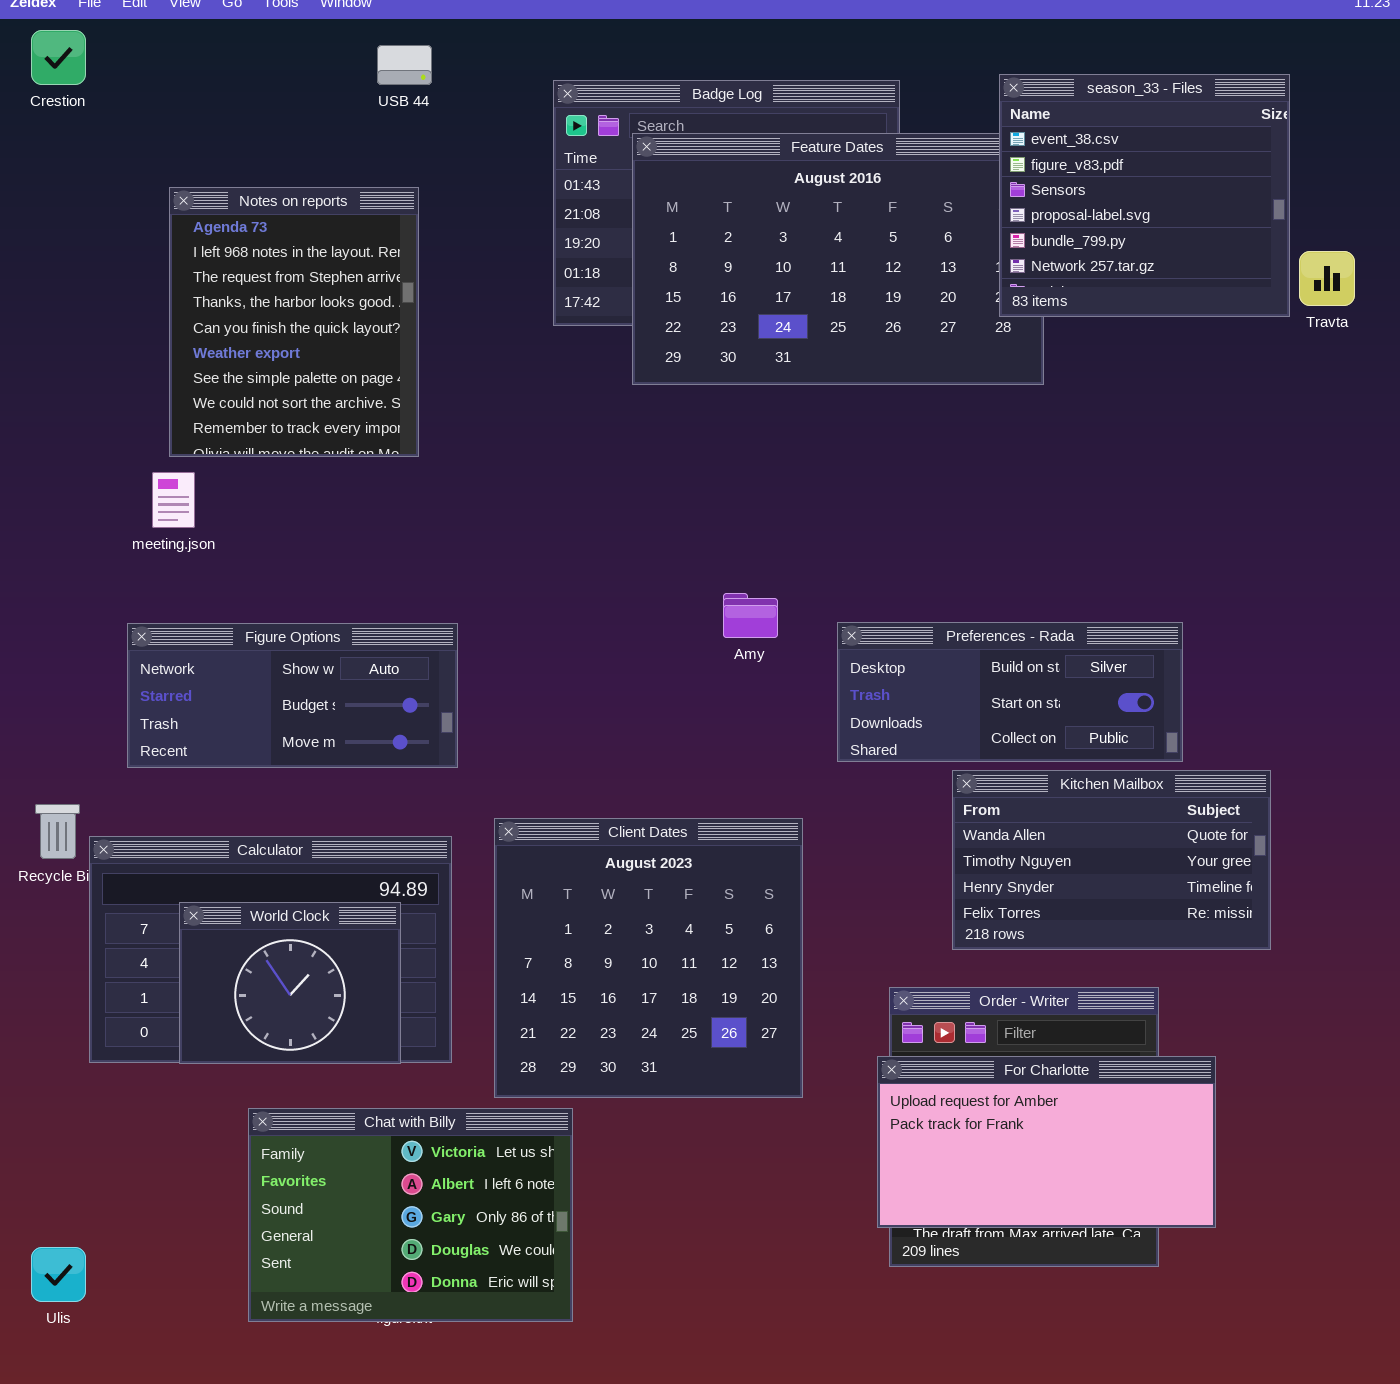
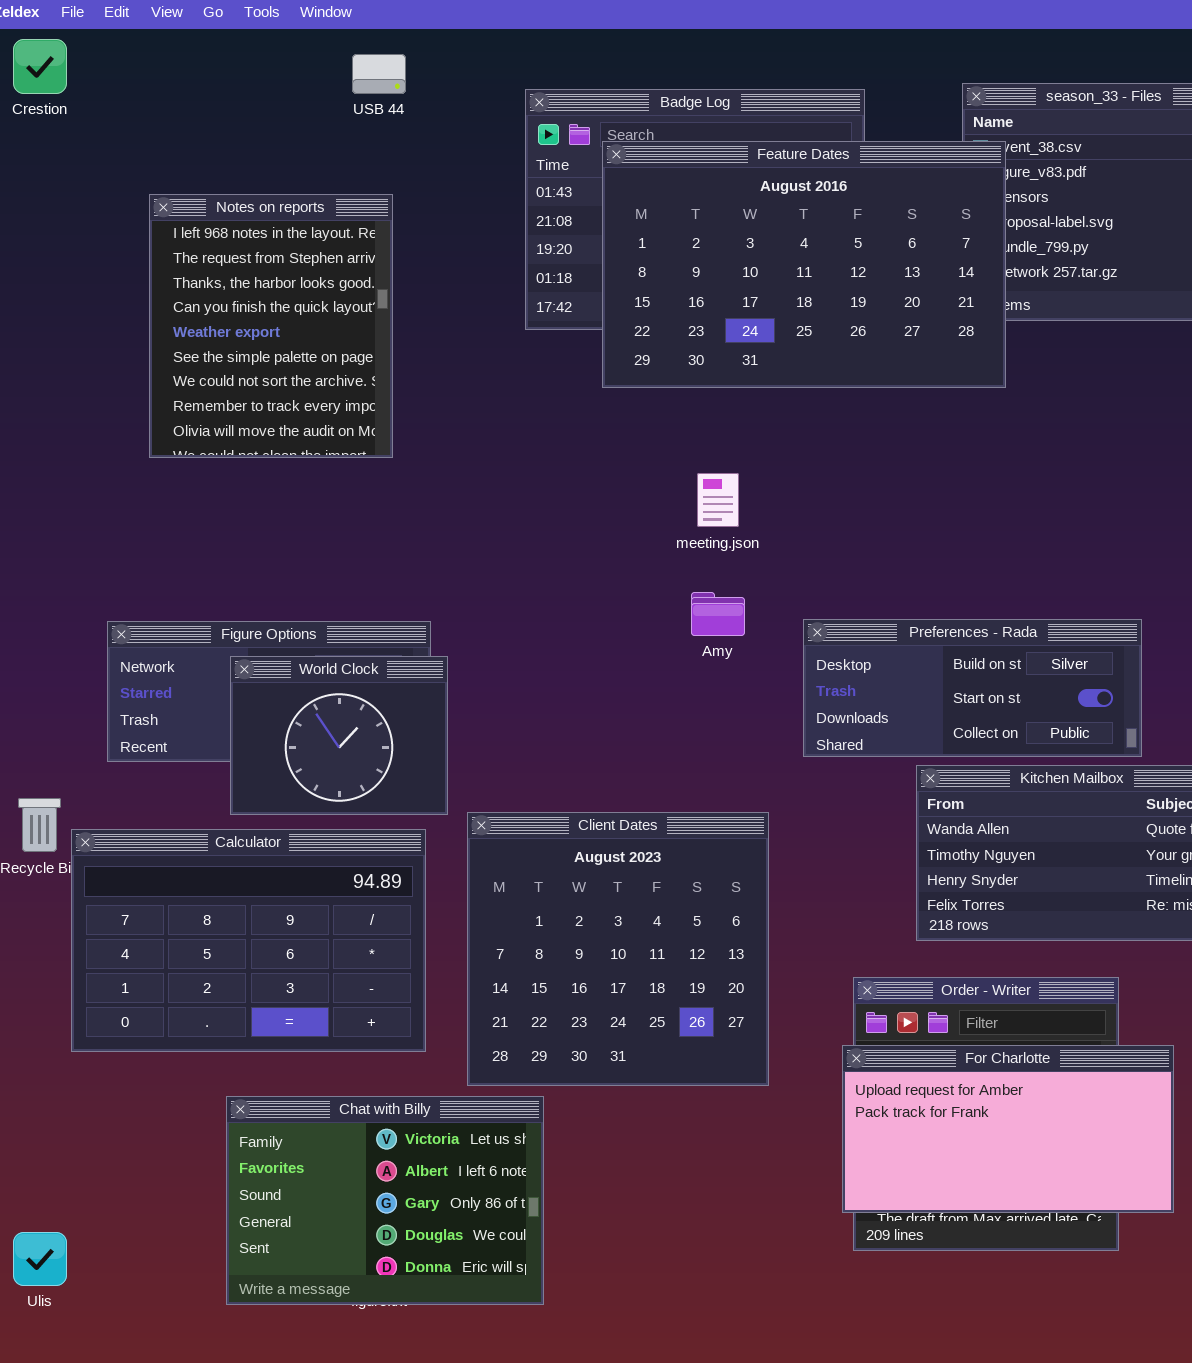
Feature Dates: [632,133,1044,385] -> [602,141,1006,388], raised
Notes on reports: [169,187,419,457] -> [149,194,393,458], scrolled down 1 row
meeting.json: [152,472,195,528] -> [697,473,739,527], moved
World Clock: [179,902,401,1064] -> [230,656,448,815], moved

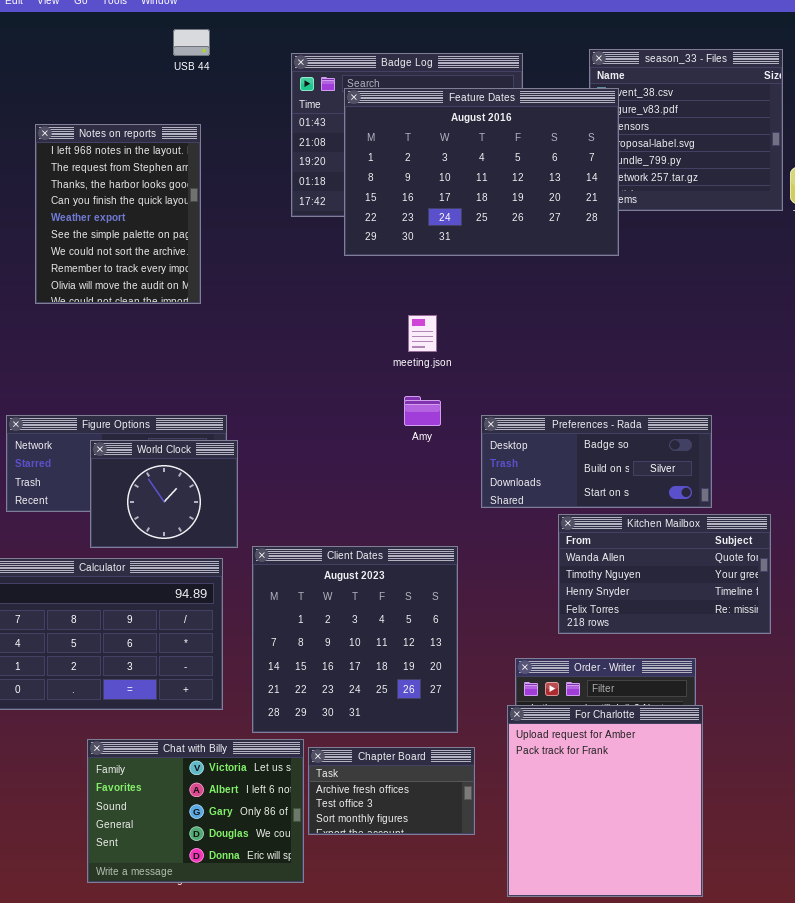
Preferences - Rada: [803,619,1142,757] -> [481,415,712,508], scrolled up 1 row
For Charlotte: [842,1045,1174,1213] -> [507,705,703,897], resized
Chapter Board: none -> [308,747,475,835], opened

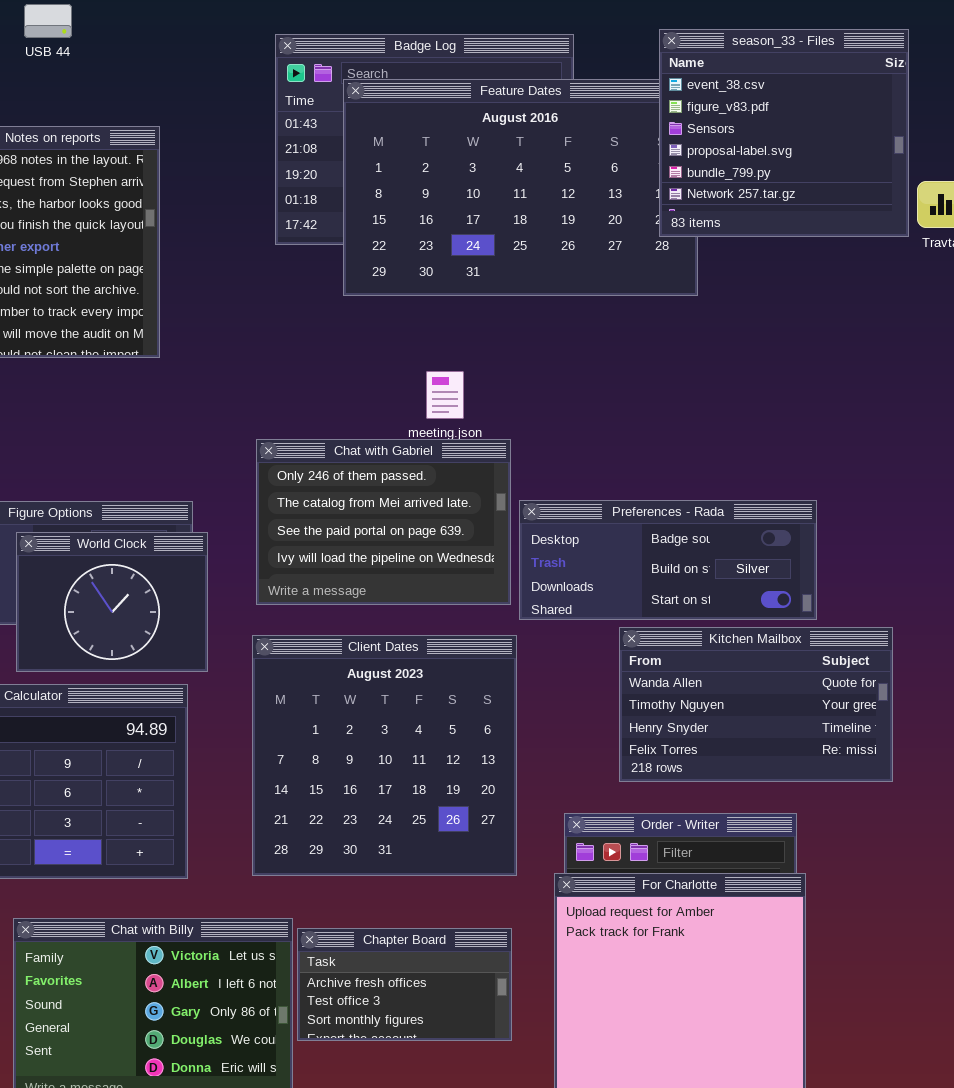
USB 44: [173,29,210,56] -> [24,4,72,38], moved
season_33 - Files: [589,49,783,211] -> [659,29,909,237], raised
Chat with Gabriel: none -> [256,439,511,605], opened
Client Dates: [252,546,458,733] -> [252,635,517,876], moved

